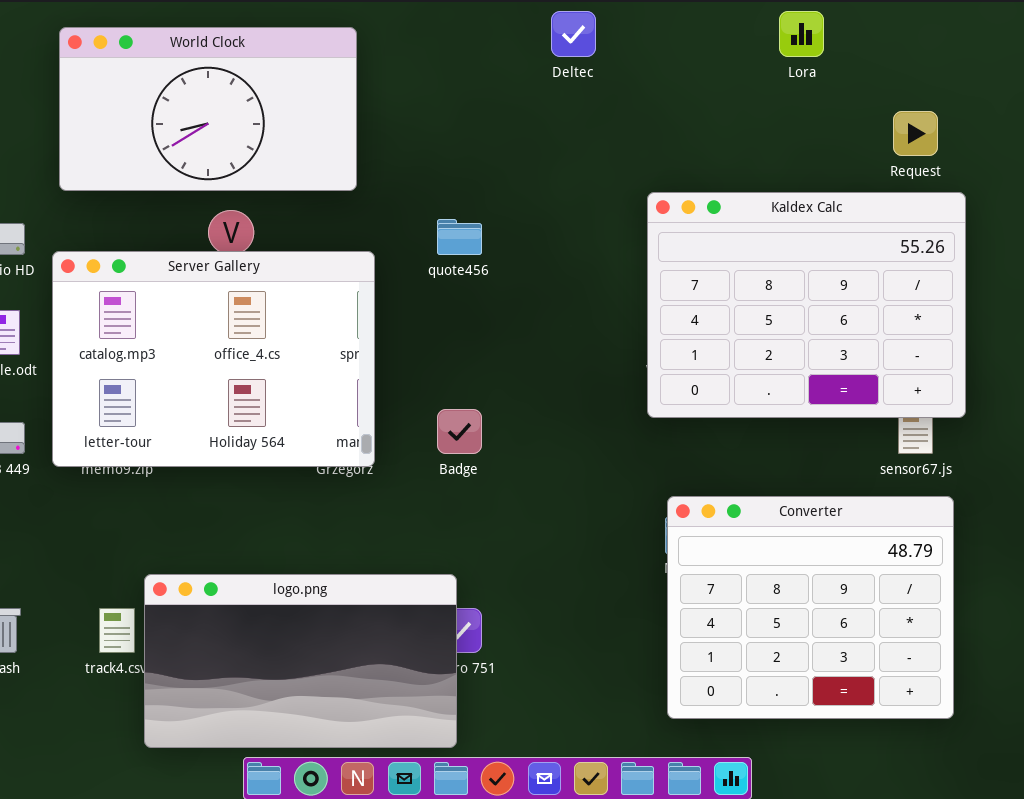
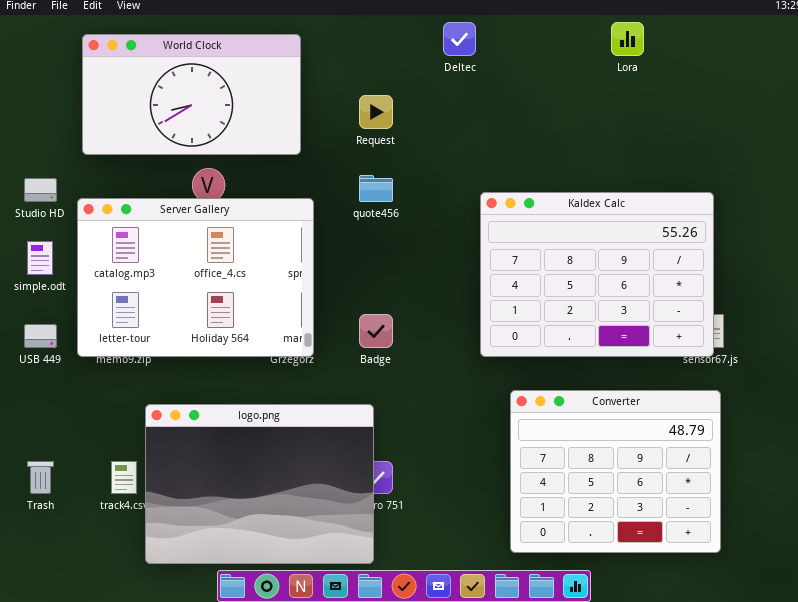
Request: [893,111,938,156] -> [359,95,393,129], moved
Kaldex Calc: [647,192,966,418] -> [480,192,714,357], moved
Converter: [667,496,954,719] -> [510,390,721,553], moved
logo.png: [144,574,457,748] -> [145,404,374,564], resized

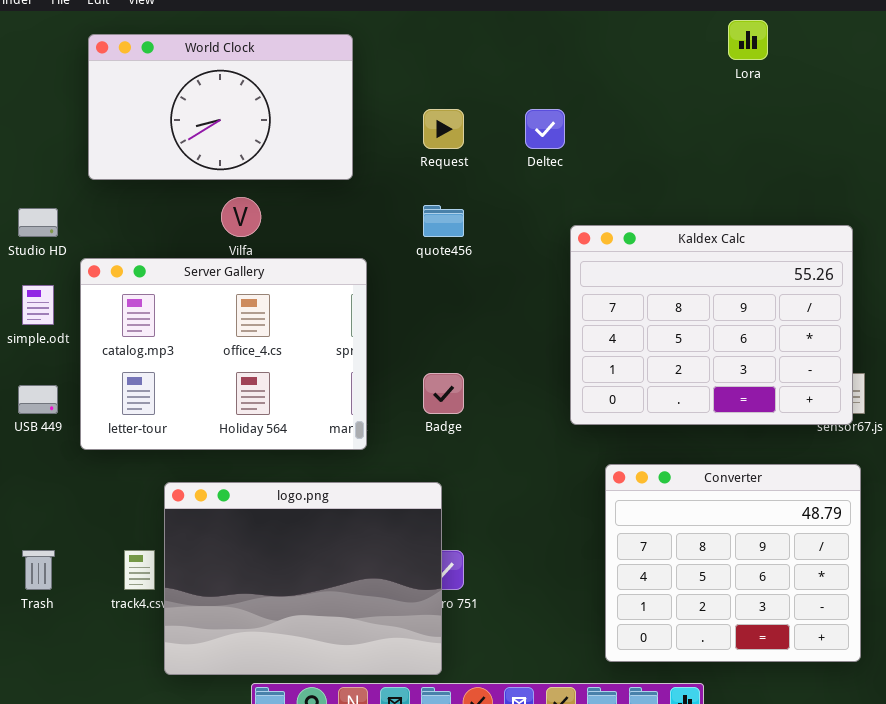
Deltec: [443,22,476,56] -> [525,109,565,149], moved
Server Gallery: [77,198,314,357] -> [80,258,367,450], moved

